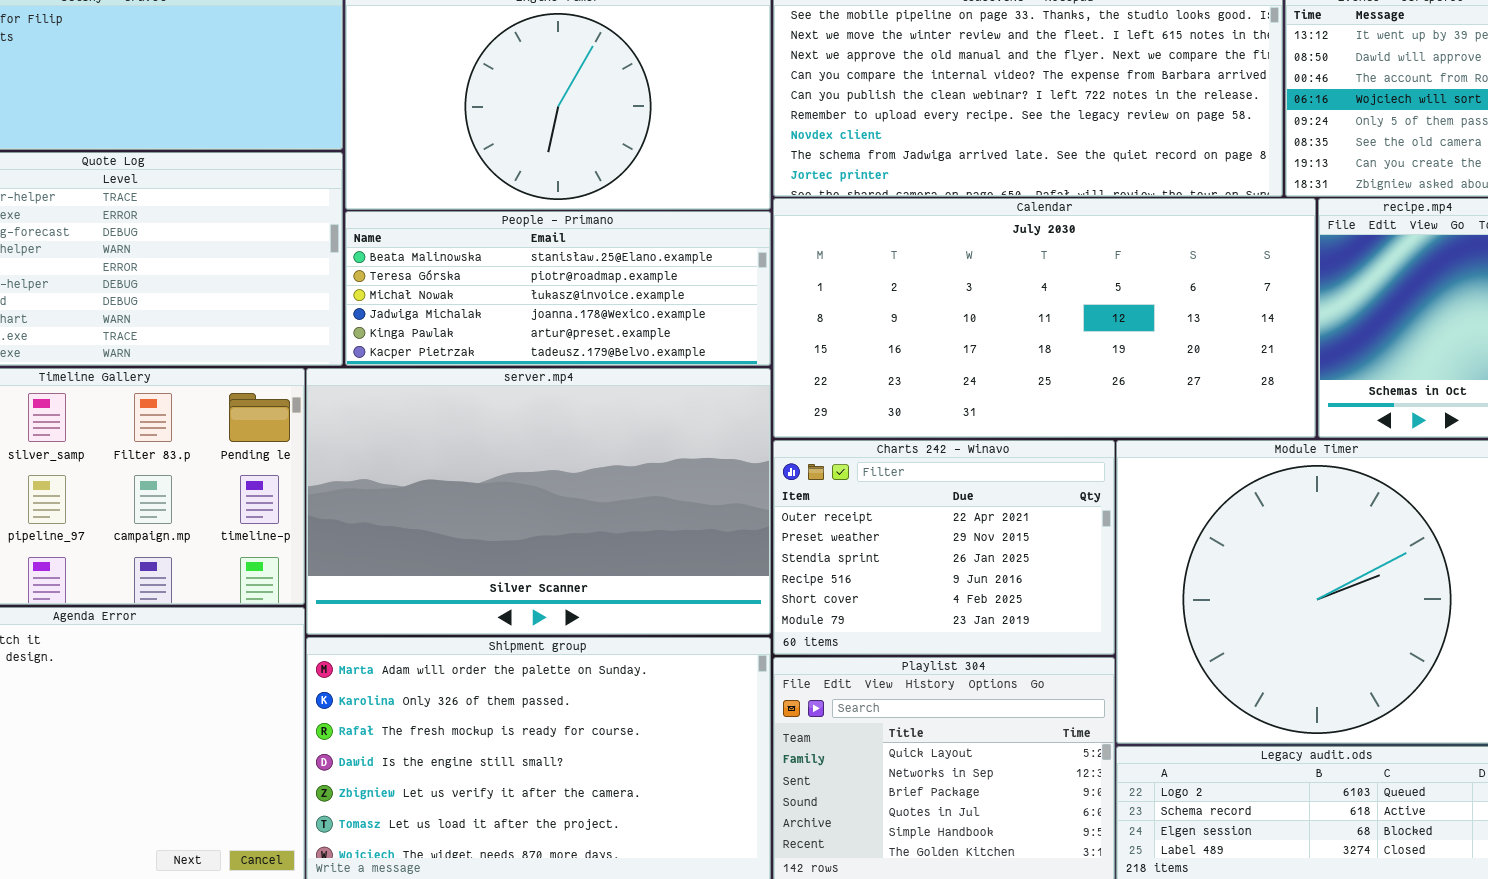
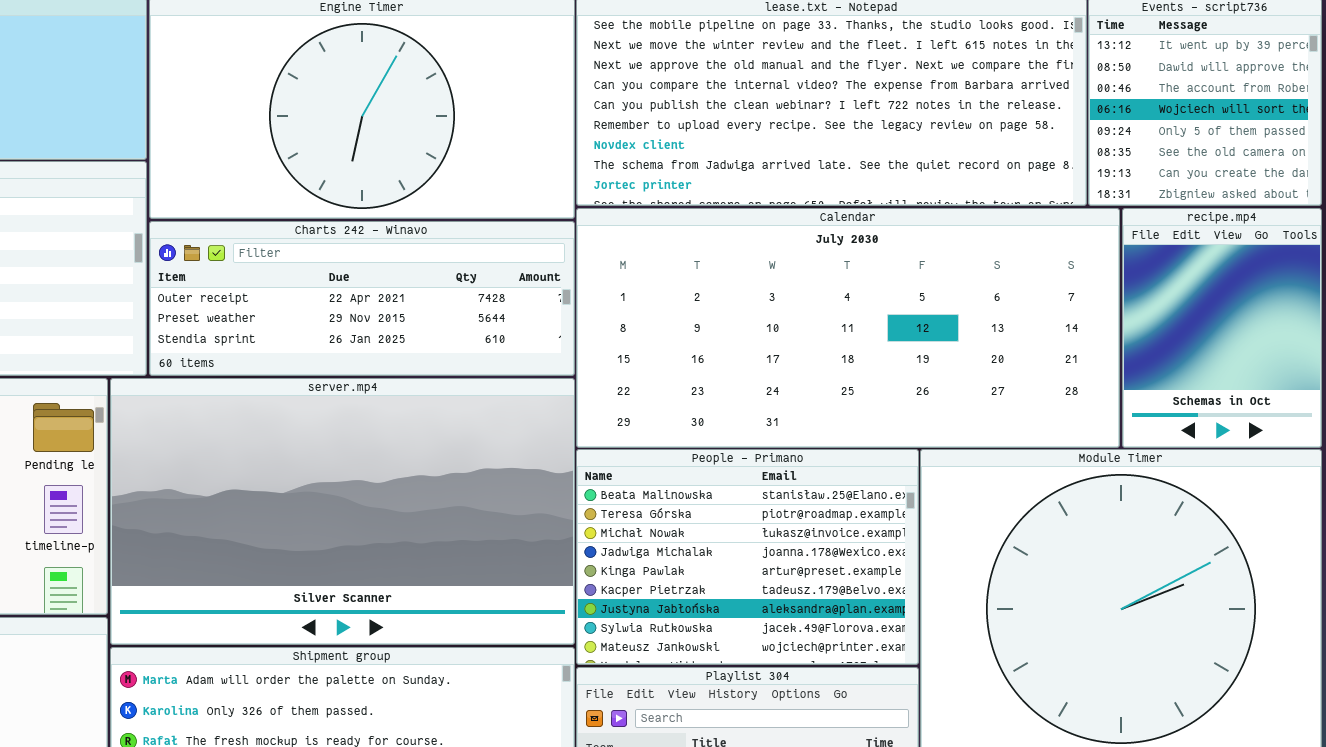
People - Primano: [345,211,771,366] -> [576,449,919,665], moved, resized
Charts 242 - Winavo: [773,440,1115,655] -> [149,221,575,376], moved, resized

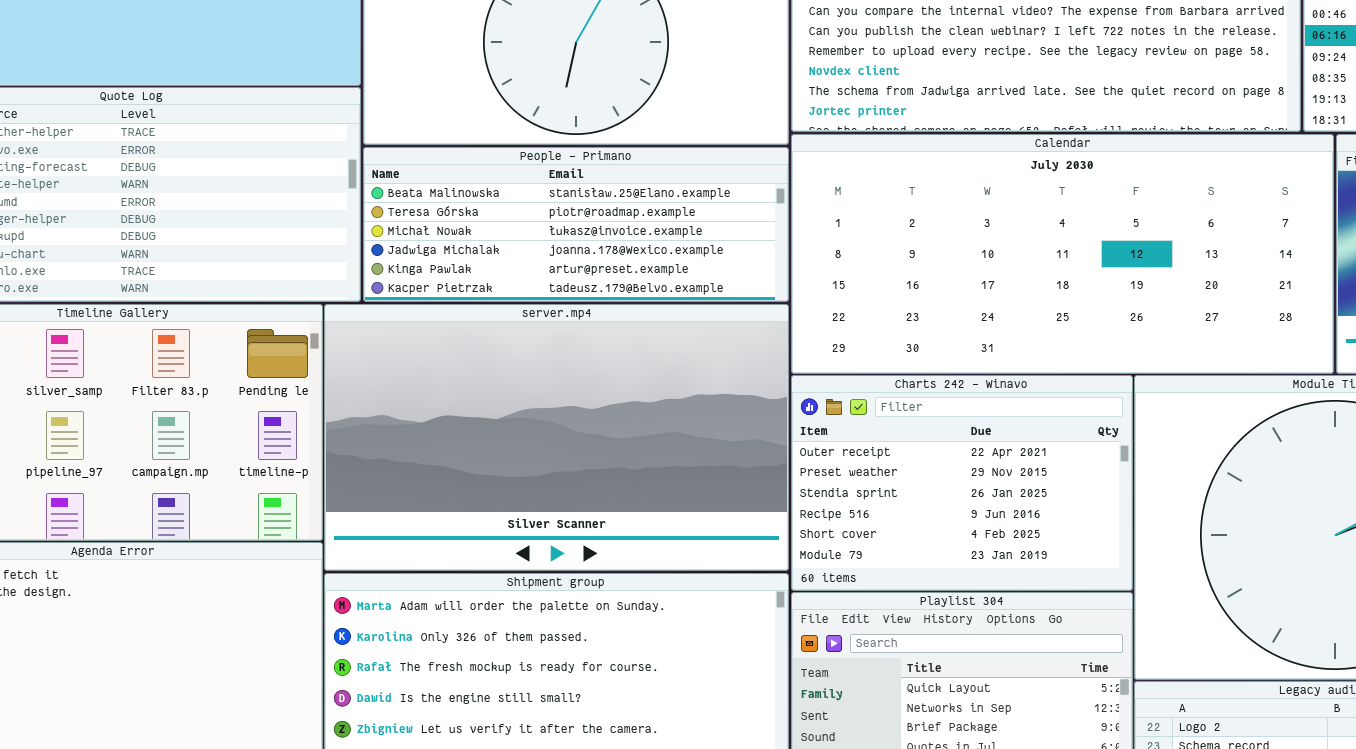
Charts 242 - Winavo: [149,221,575,376] -> [791,375,1133,591], moved, resized
People - Primano: [576,449,919,665] -> [363,147,789,302], moved, resized

